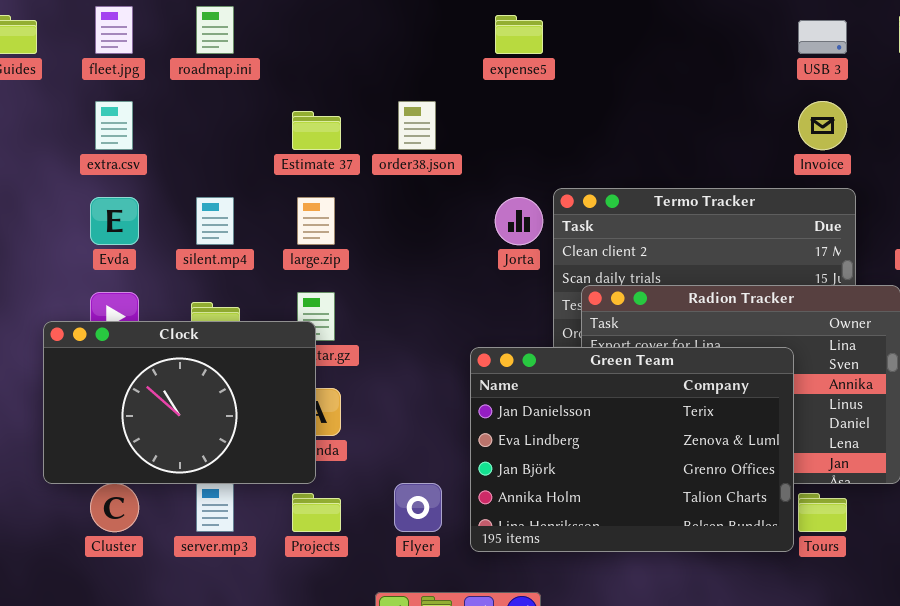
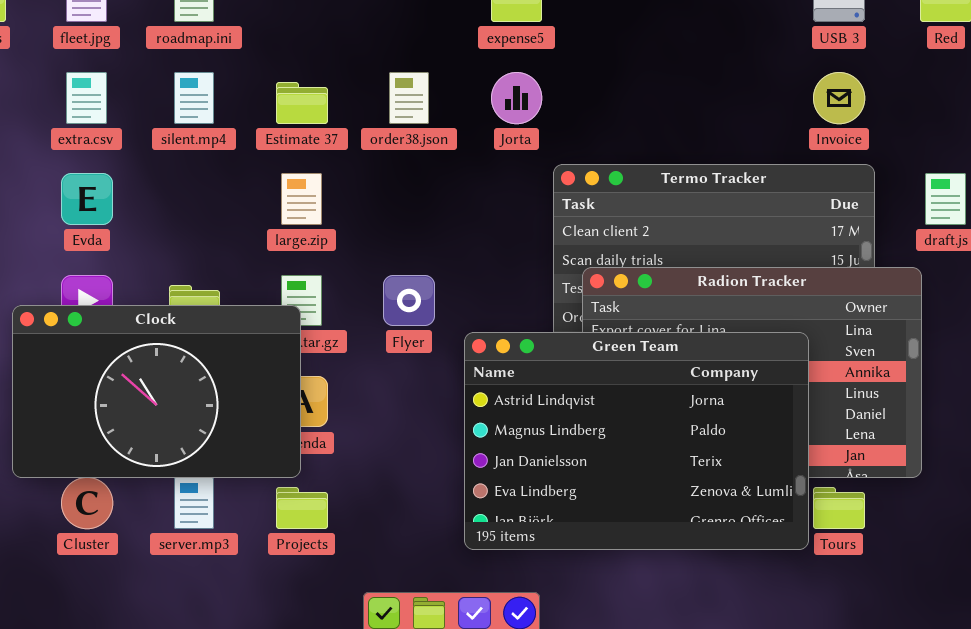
silent.mp4: [196,197,234,245] -> [174,72,214,124], moved
Jorta: [495,197,543,245] -> [491,72,542,124], moved
Green Team: [470,347,794,552] -> [464,332,809,550], scrolled up 2 rows
Flyer: [394,483,442,532] -> [383,275,435,326], moved

